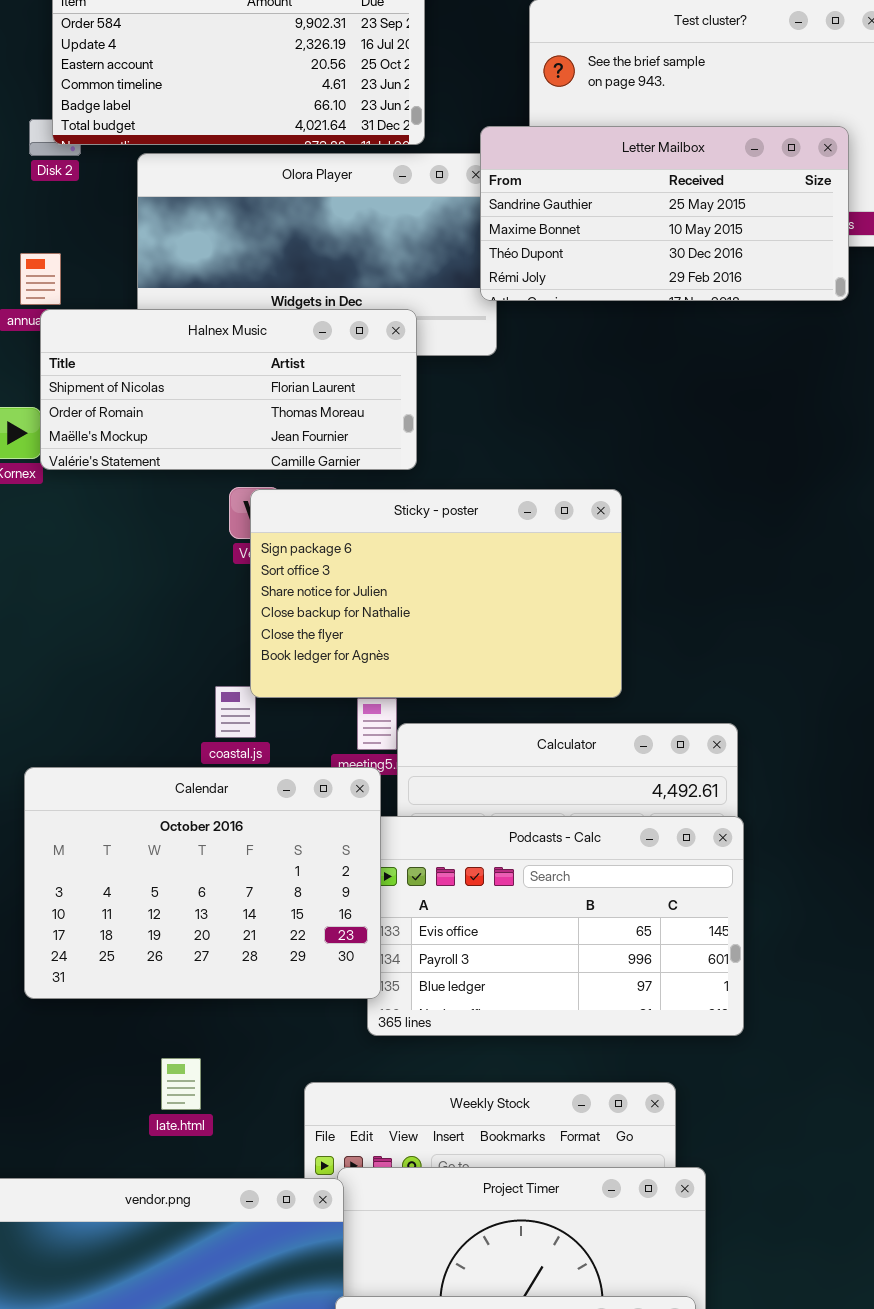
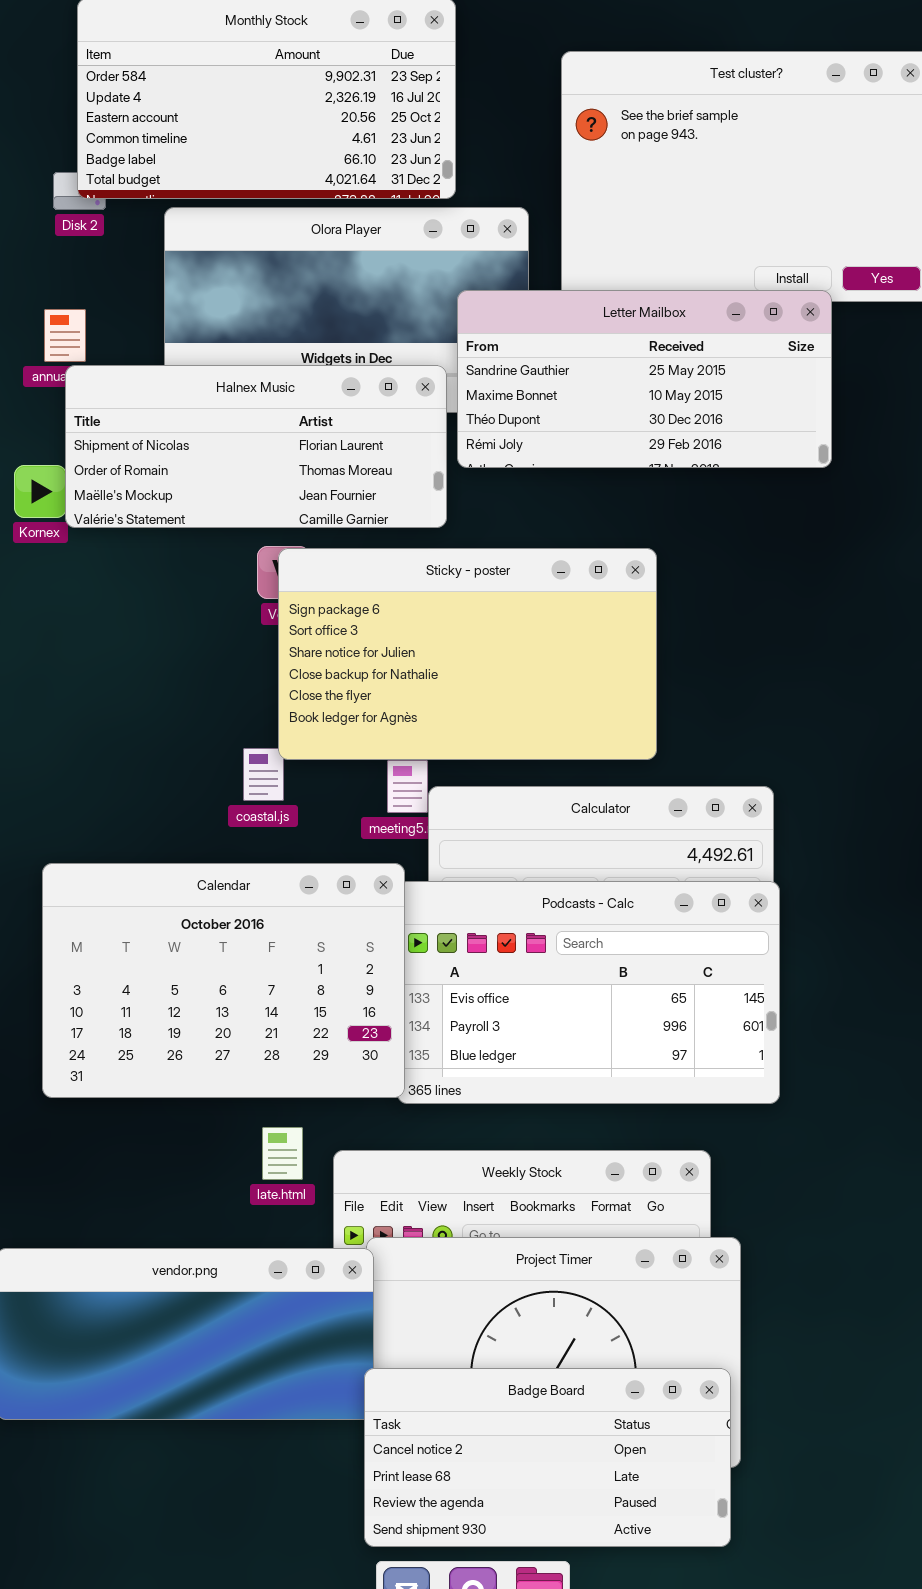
Letter Mailbox: [480,126,849,301] -> [457,290,832,468], moved
Calendar: [24,767,381,999] -> [42,863,405,1098], moved
late.html: [161,1058,201,1110] -> [262,1127,303,1180], moved

